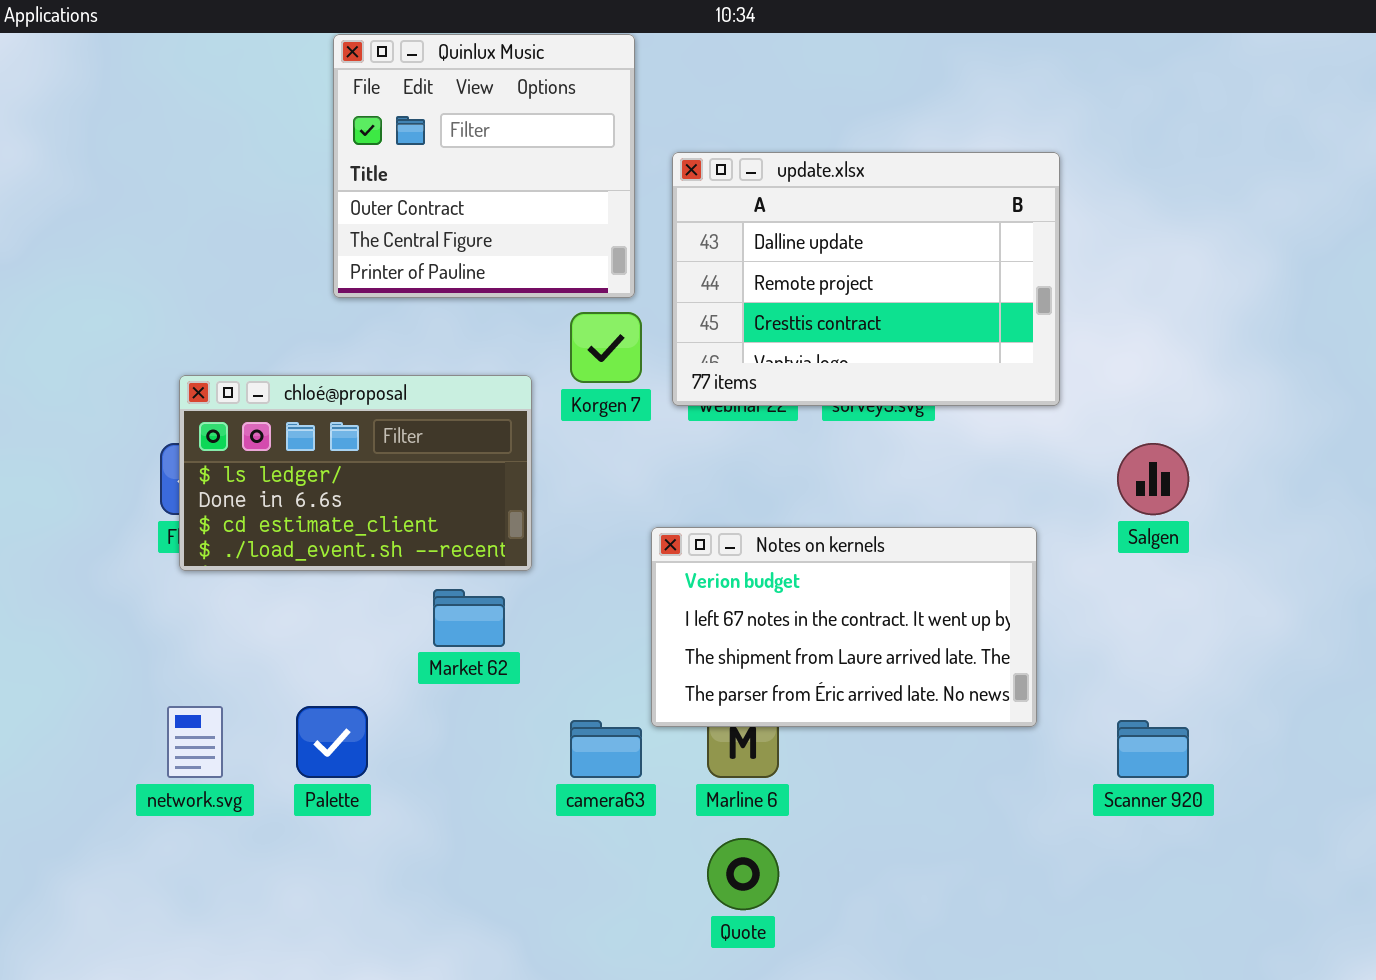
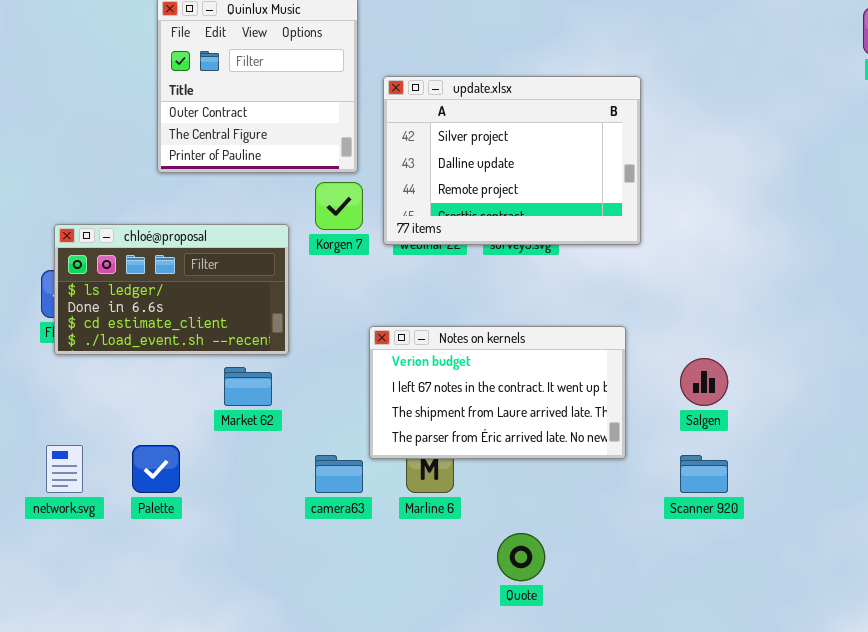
update.xlsx: [672,152,1060,406] -> [383,76,641,245], scrolled up 1 row
Salgen: [1117,443,1189,515] -> [680,358,728,406], moved
Quote: [707,838,779,910] -> [497,533,545,581], moved

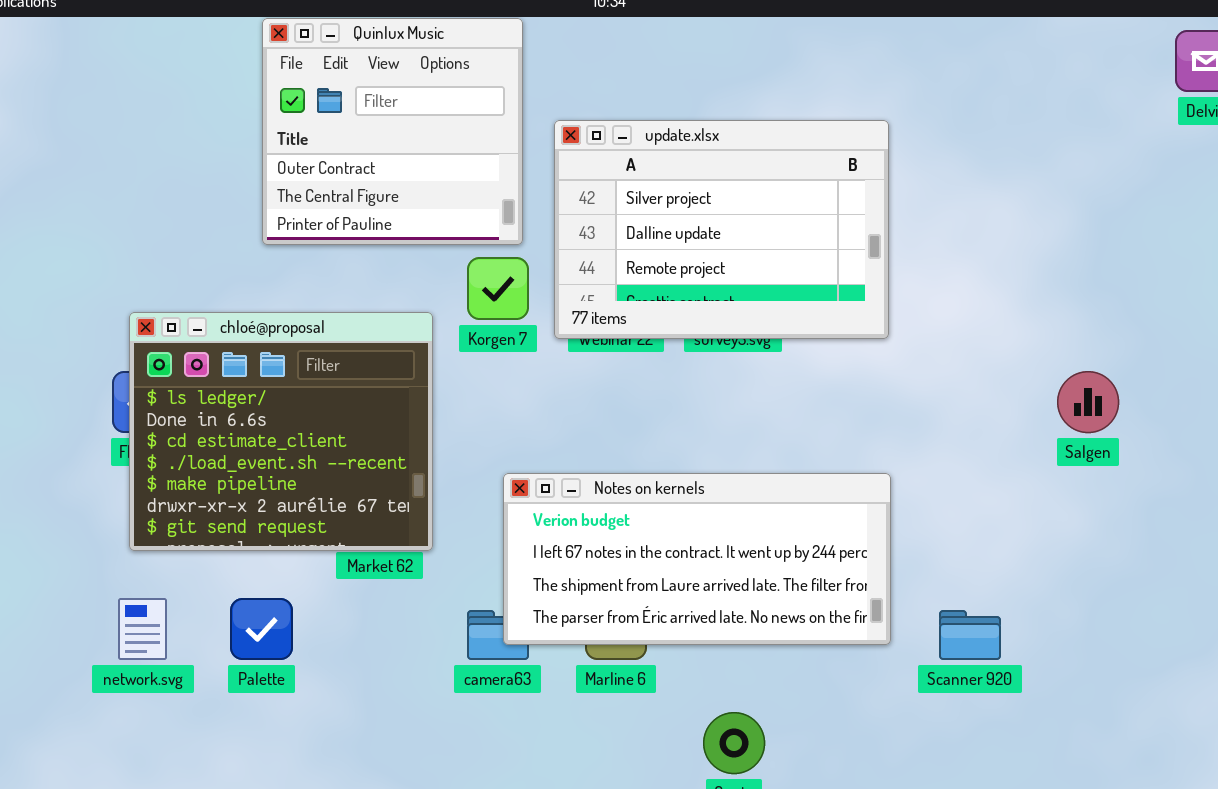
chloé@proposal: [54,224,289,355] -> [129,312,433,551], resized
Notes on kernels: [369,326,626,459] -> [503,473,891,645], moved, resized
Salgen: [680,358,728,406] -> [1057,371,1119,433], moved

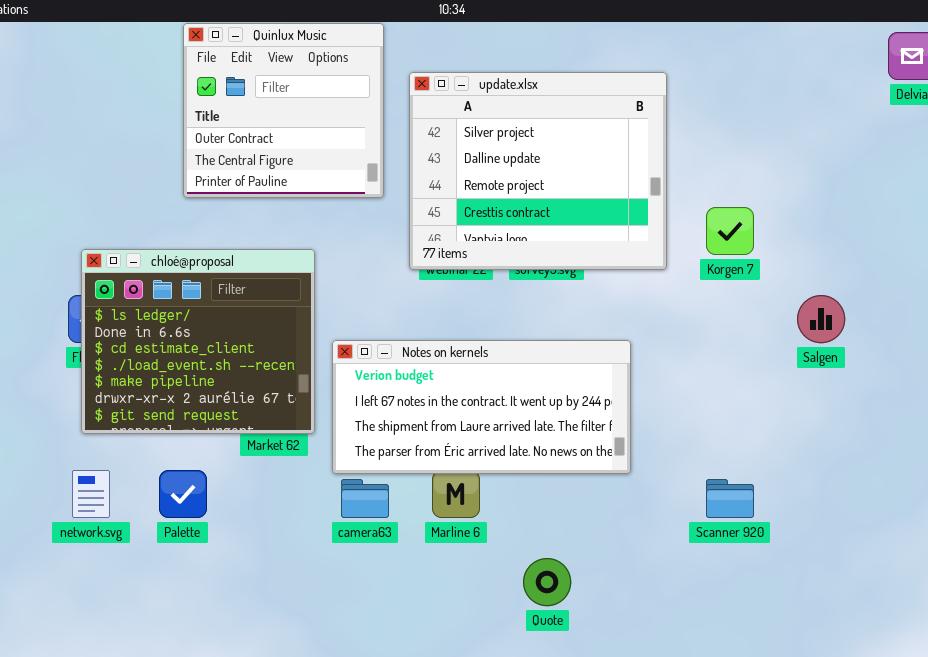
update.xlsx: [554,120,889,339] -> [409,72,667,270], resized
Korgen 7: [467,257,529,320] -> [706,207,754,255], moved
Notes on kernels: [503,473,891,645] -> [332,340,631,474], moved

